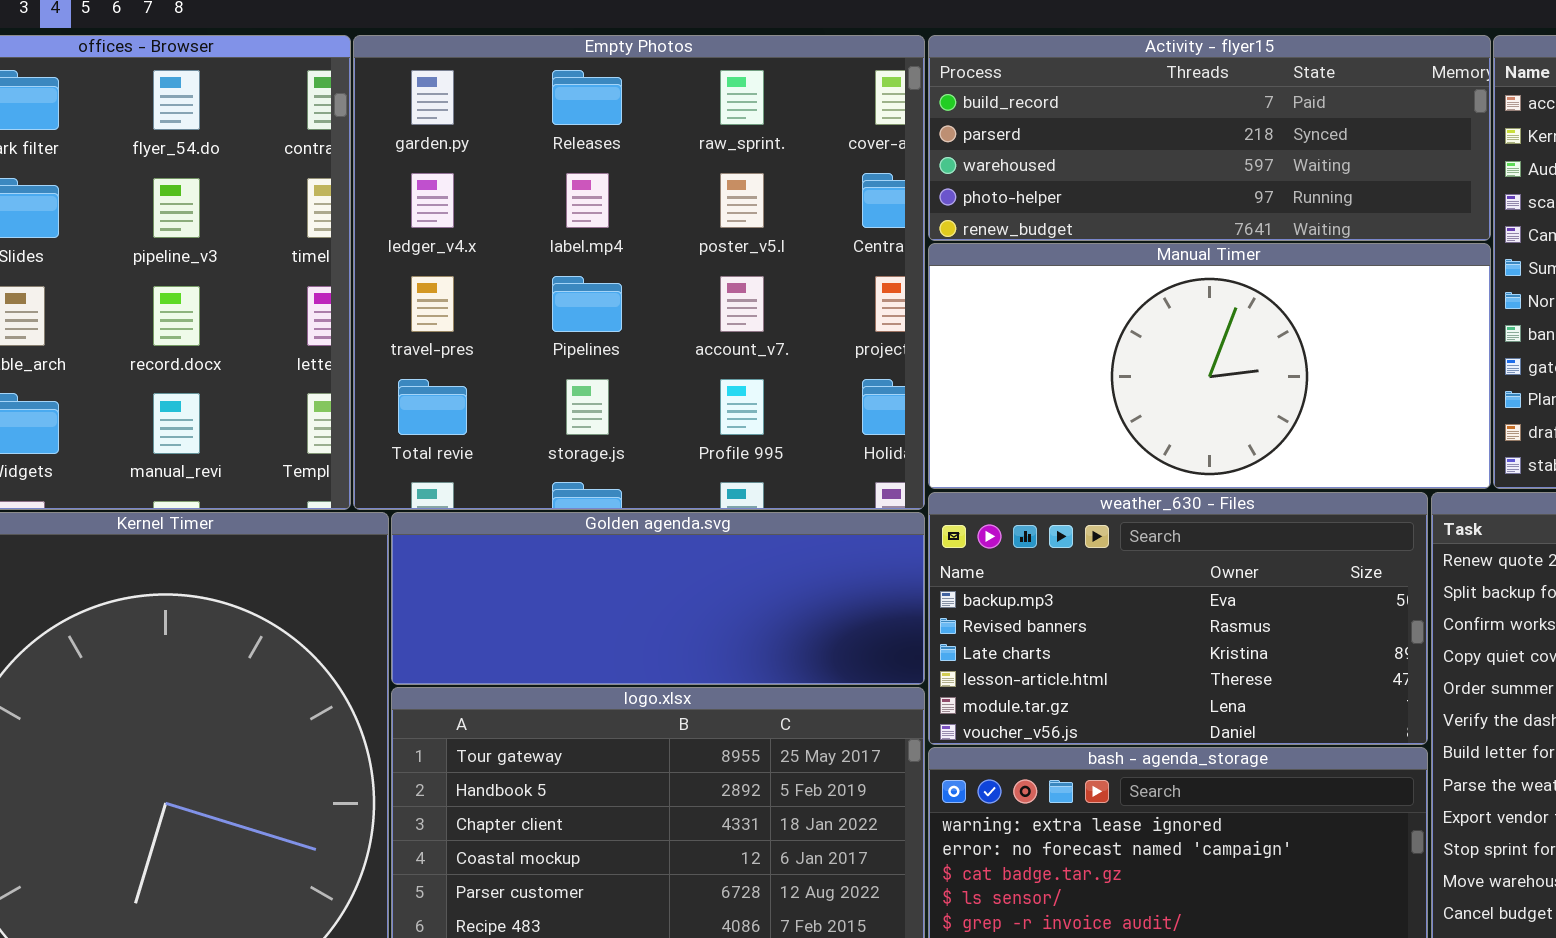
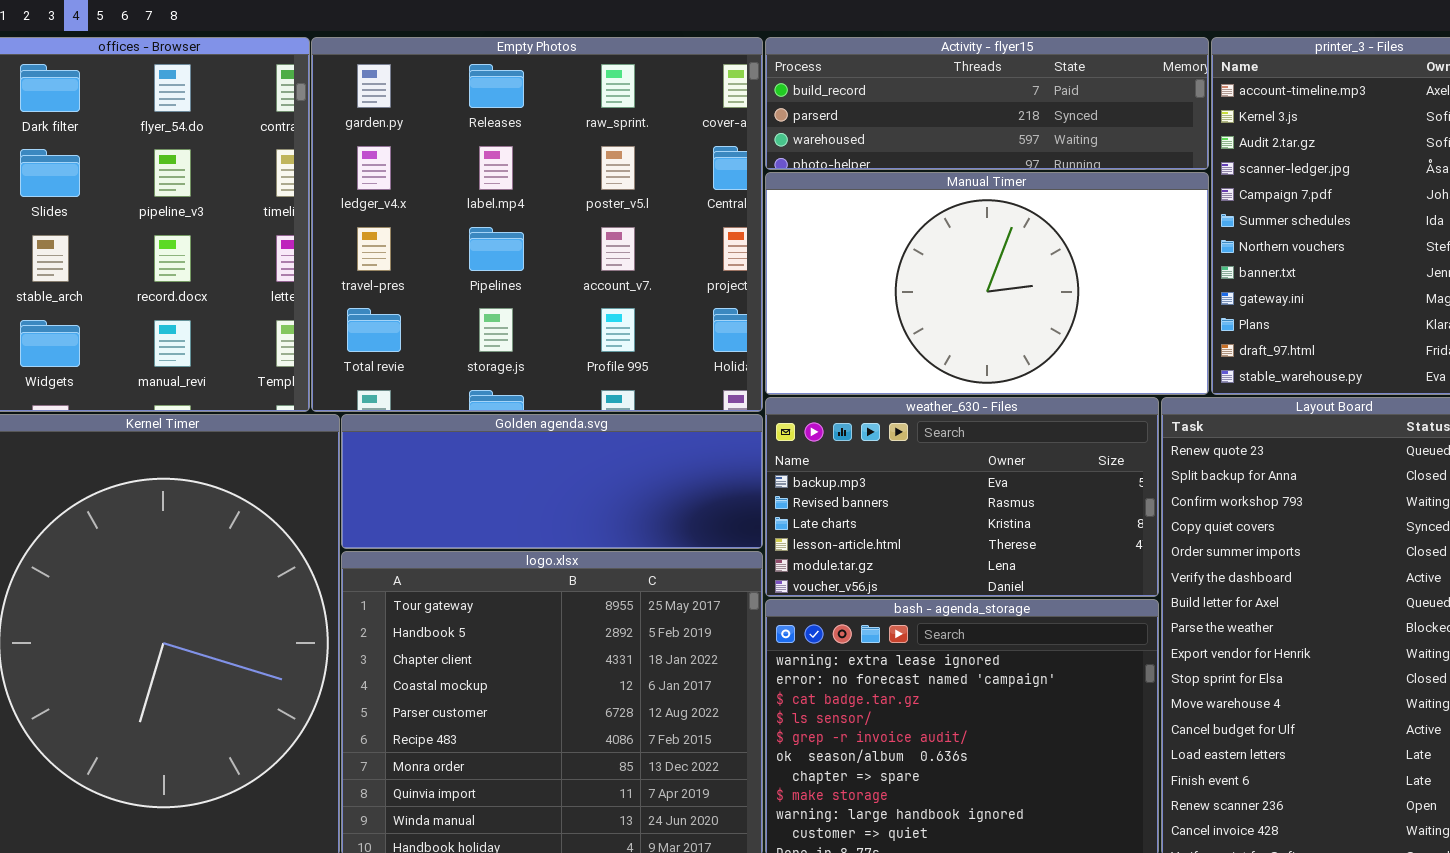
Activity - flyer15: [928,35,1491,241] -> [765,37,1209,170], resized
Manual Timer: [928,243,1491,489] -> [765,172,1209,395], resized

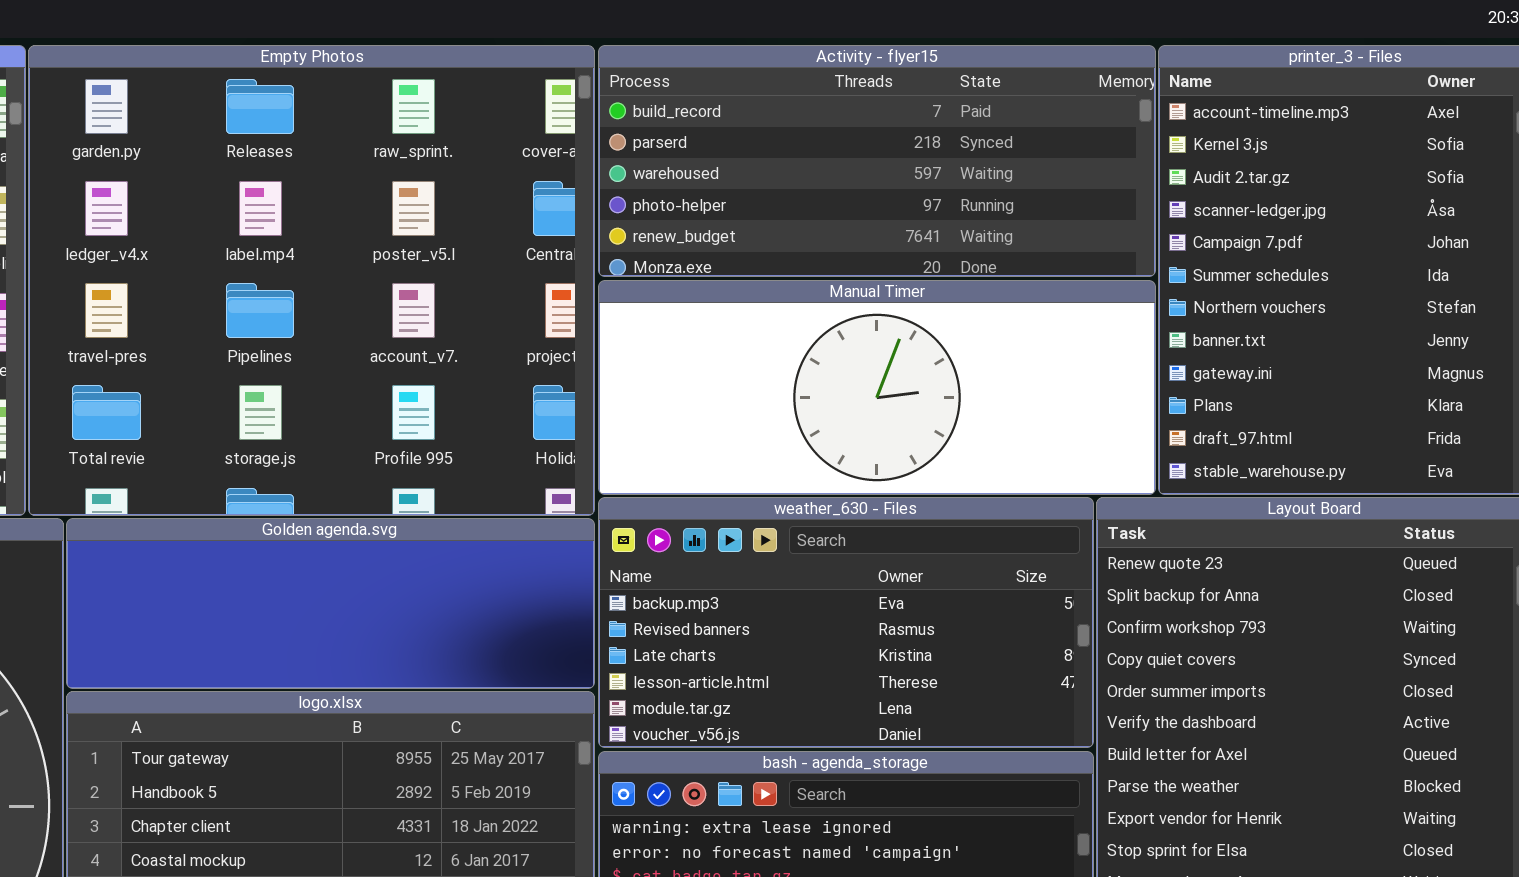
Activity - flyer15: [765,37,1209,170] -> [598,45,1156,277], resized
Manual Timer: [765,172,1209,395] -> [598,280,1156,495], resized

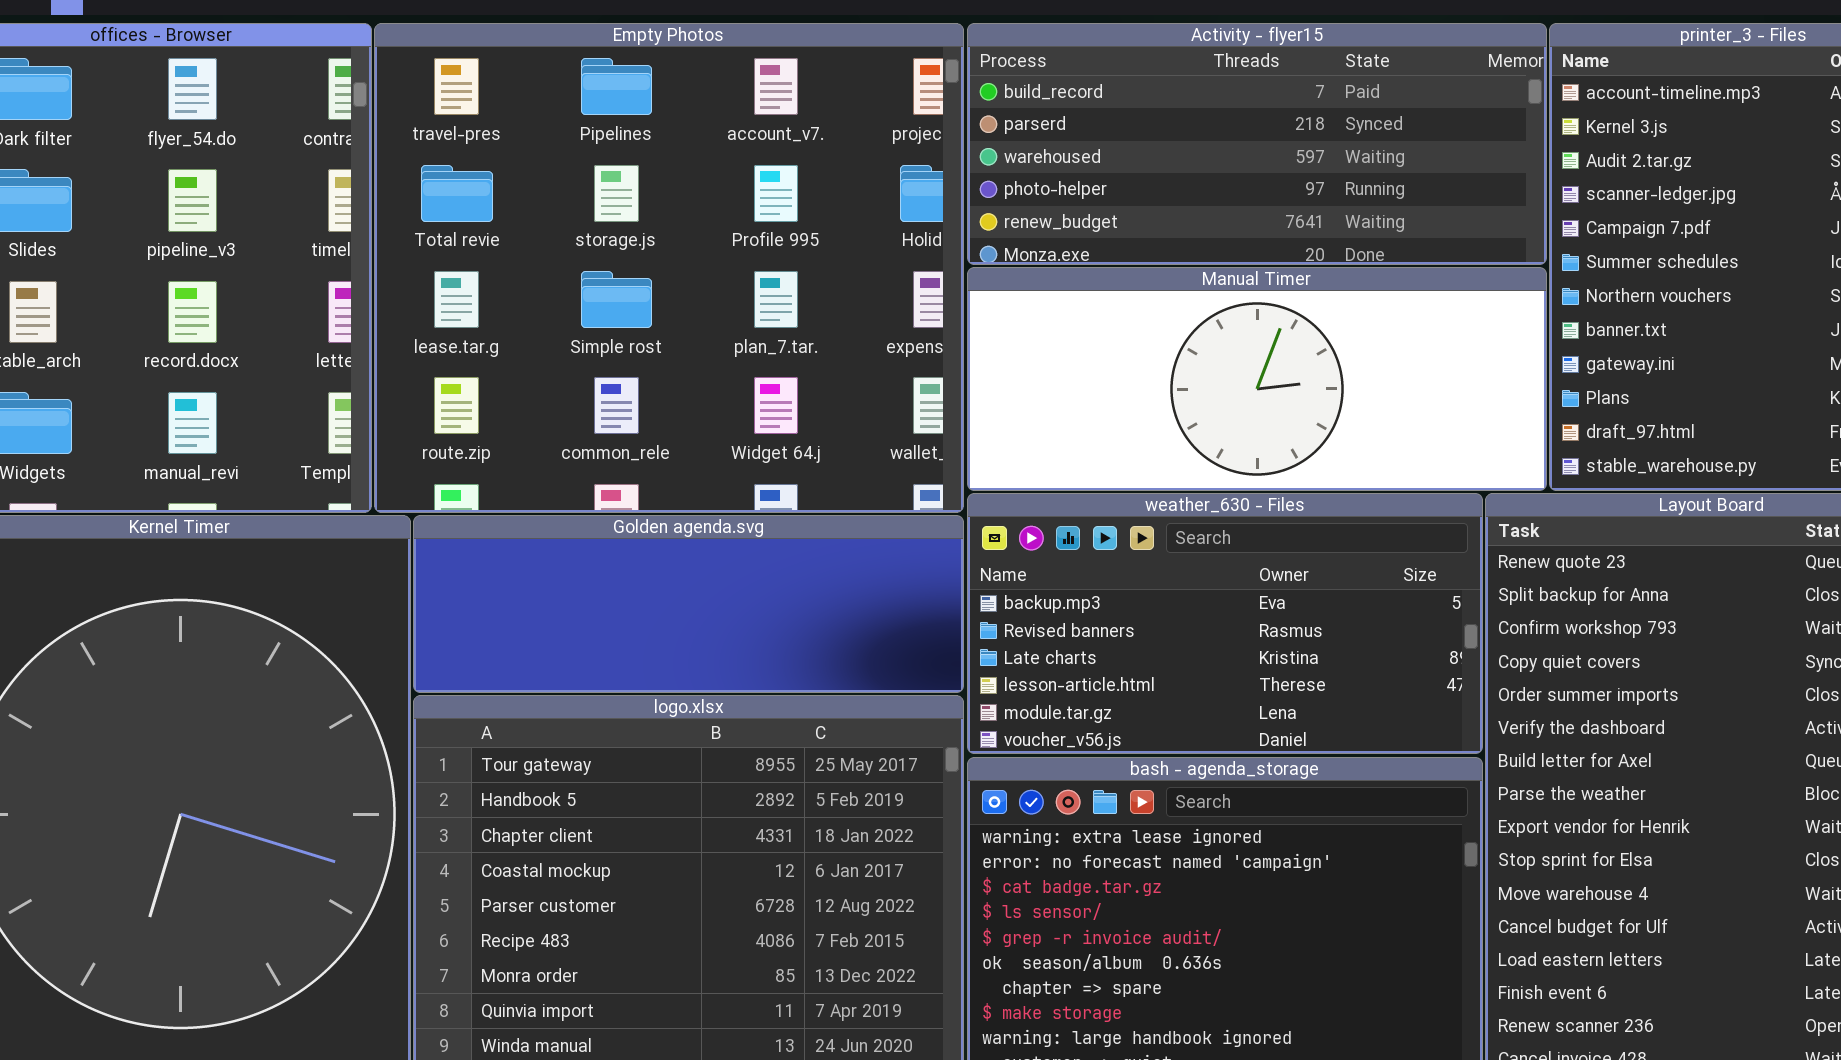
Empty Photos: [28,45,595,516] -> [374,23,964,513], scrolled down 2 rows

